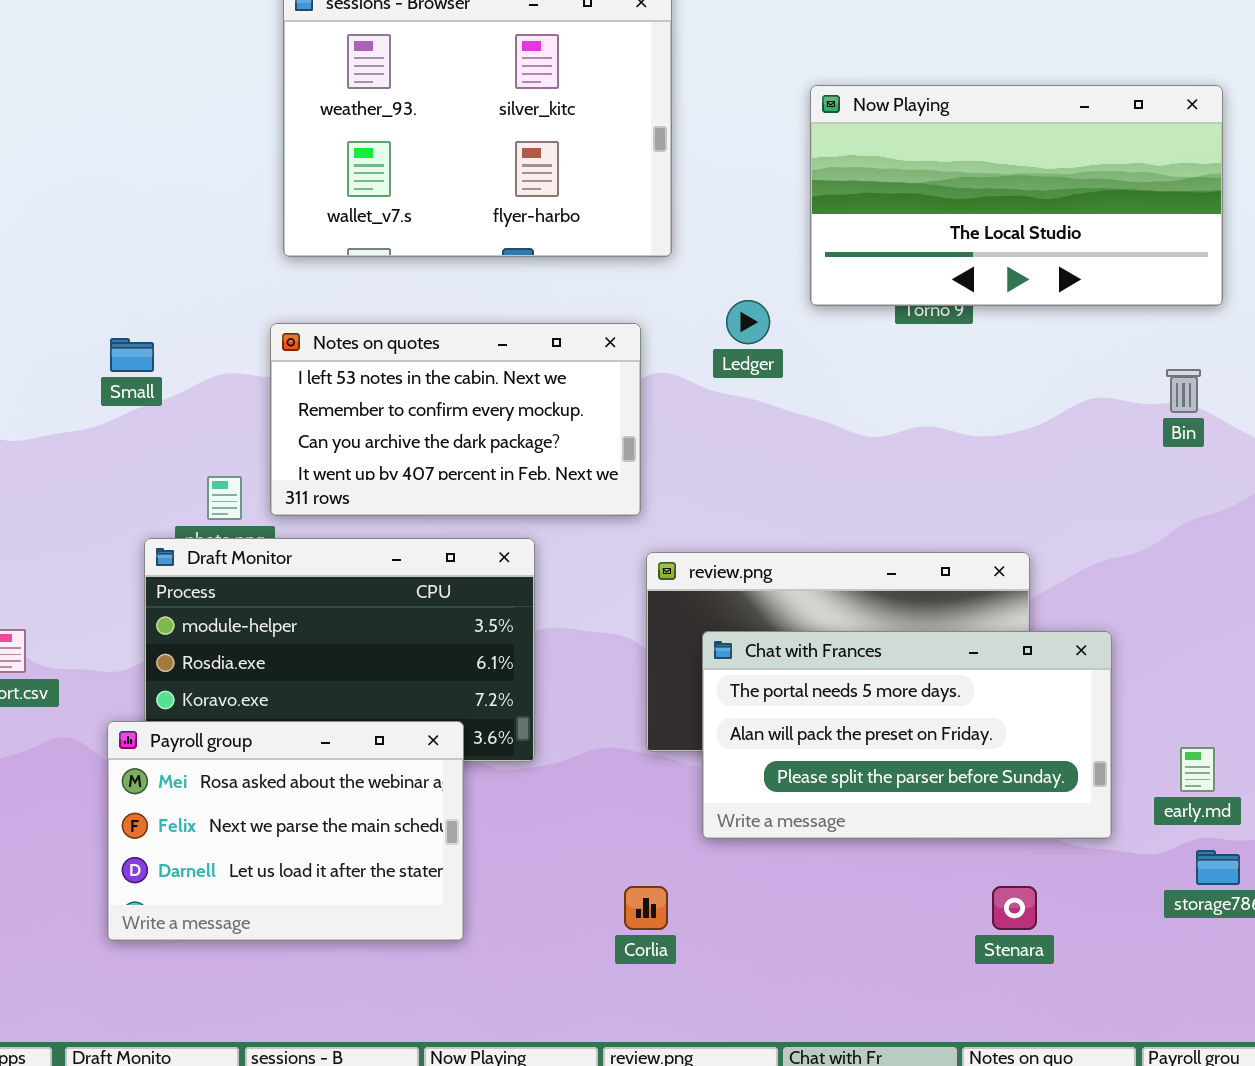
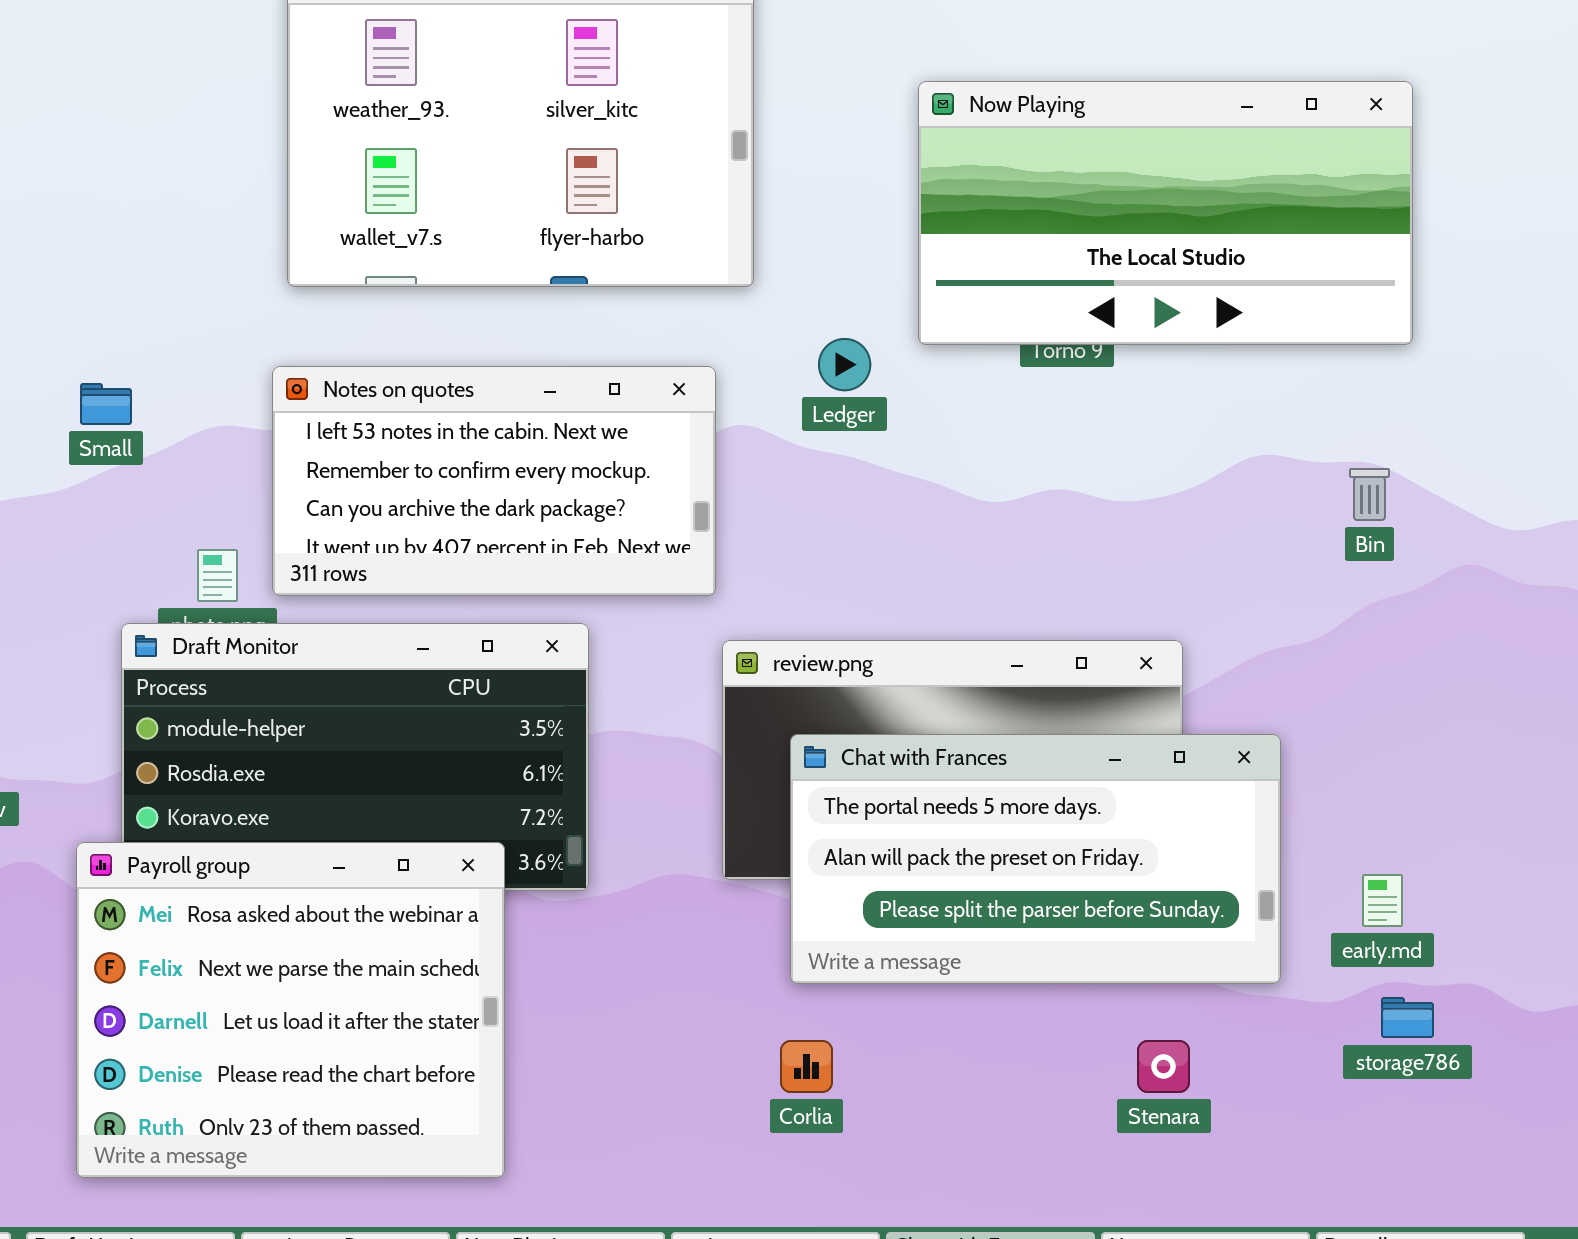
Bin: [1166,369,1201,413] -> [1349,468,1390,521], moved
Payroll group: [107,721,464,941] -> [76,842,505,1178], resized
Corlia: [624,886,668,930] -> [780,1040,833,1093], moved

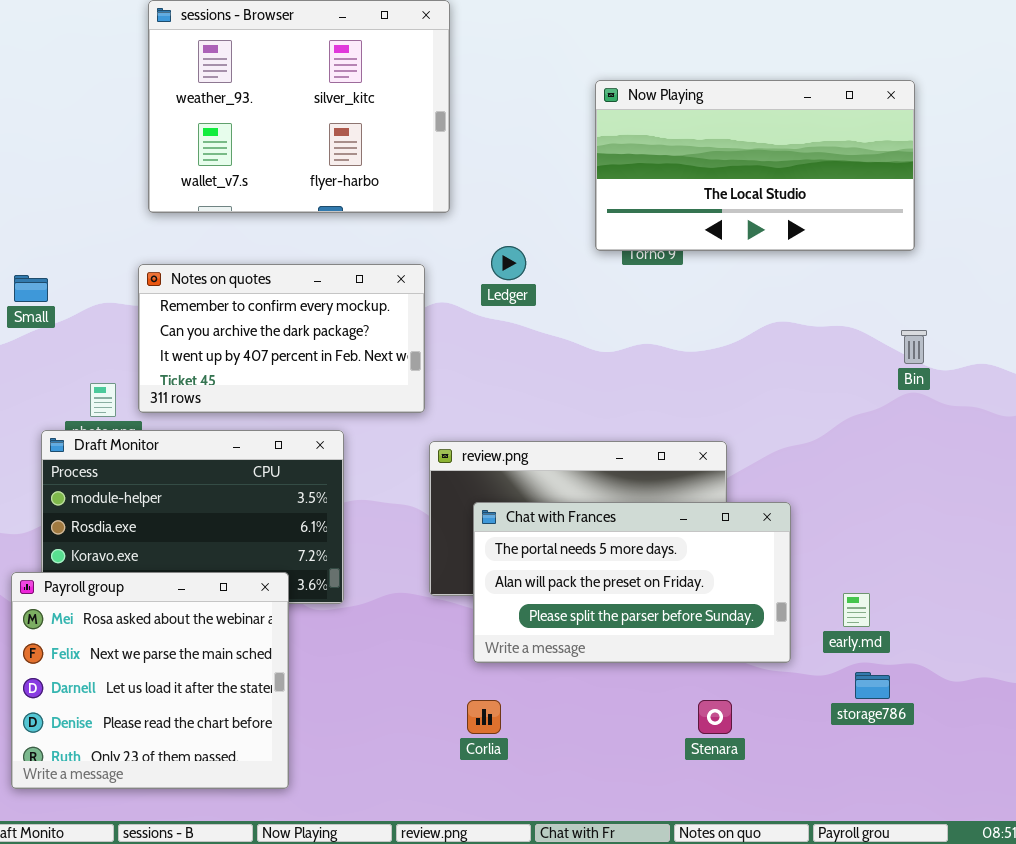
Now Playing: [918,81,1413,345] -> [595,80,915,251], moved
Notes on quotes: [272,366,716,596] -> [138,264,425,413], scrolled down 1 row
Bin: [1349,468,1390,521] -> [901,330,927,364], moved

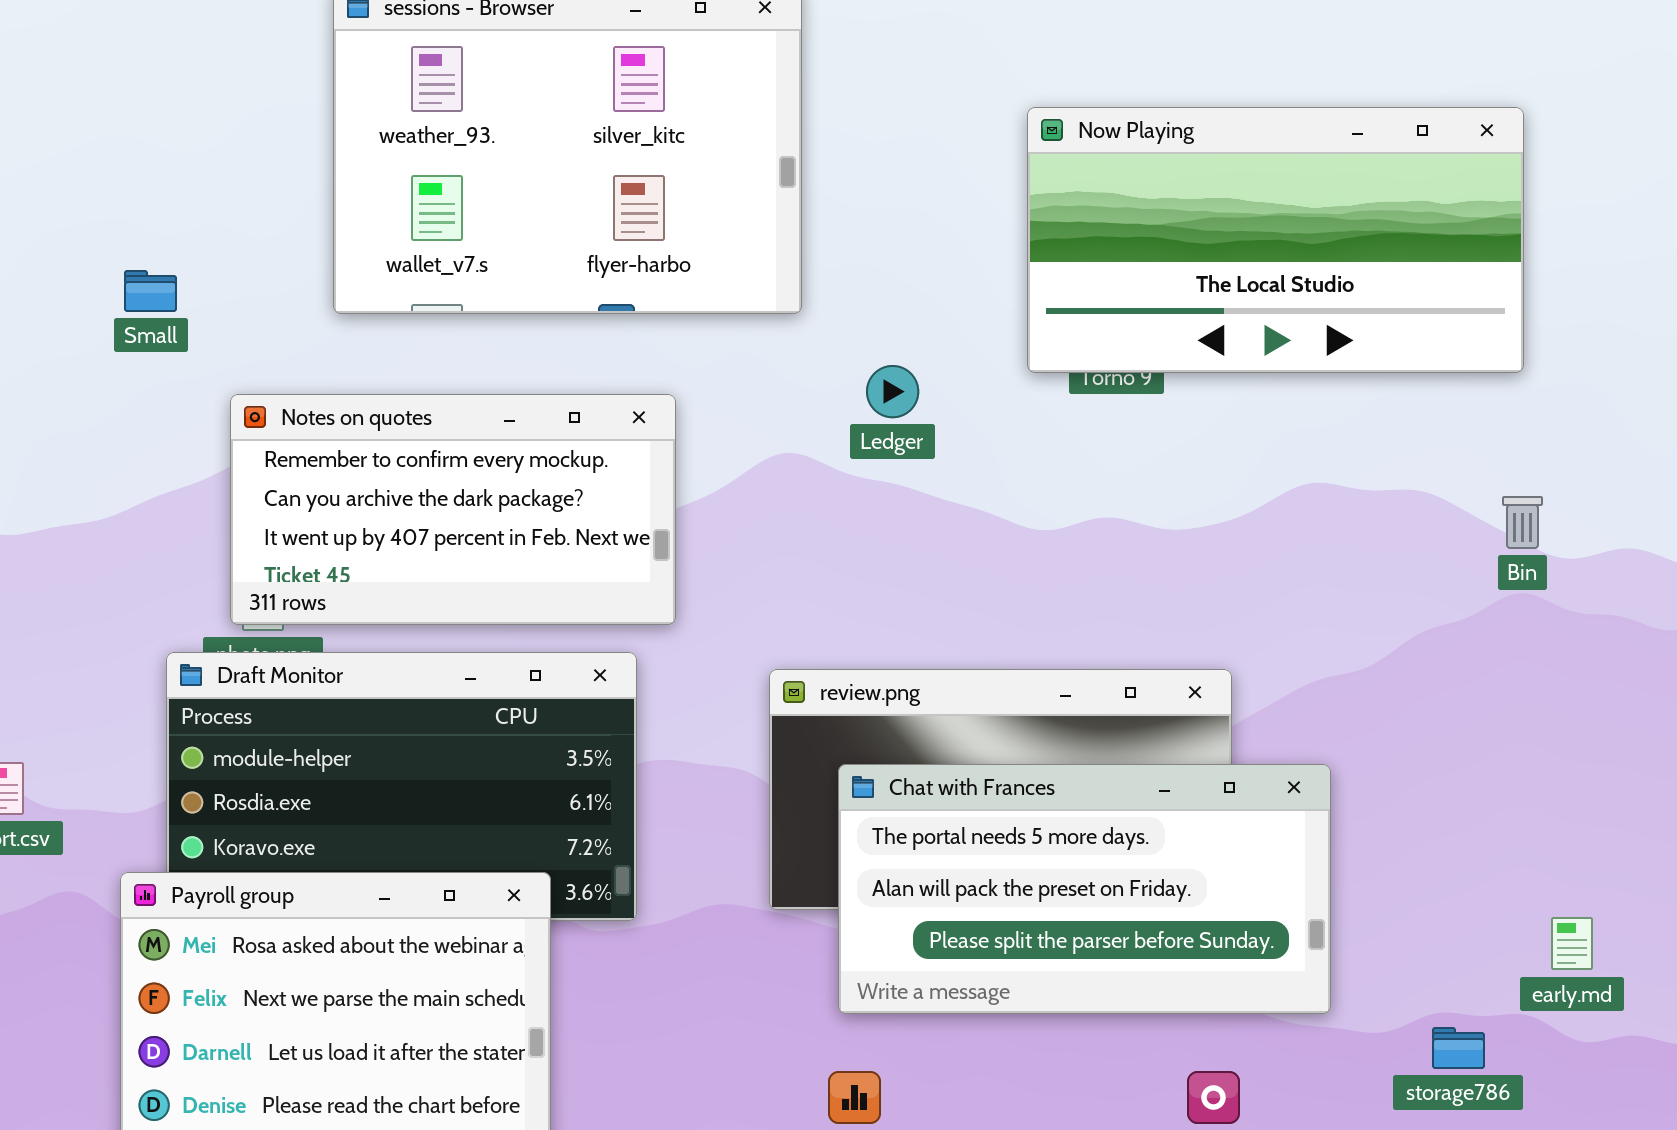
Notes on quotes: [138,264,425,413] -> [230,394,676,625], moved
Small: [14,275,48,302] -> [124,270,177,312], moved
early.md: [843,593,870,627] -> [1551,917,1593,970], moved

